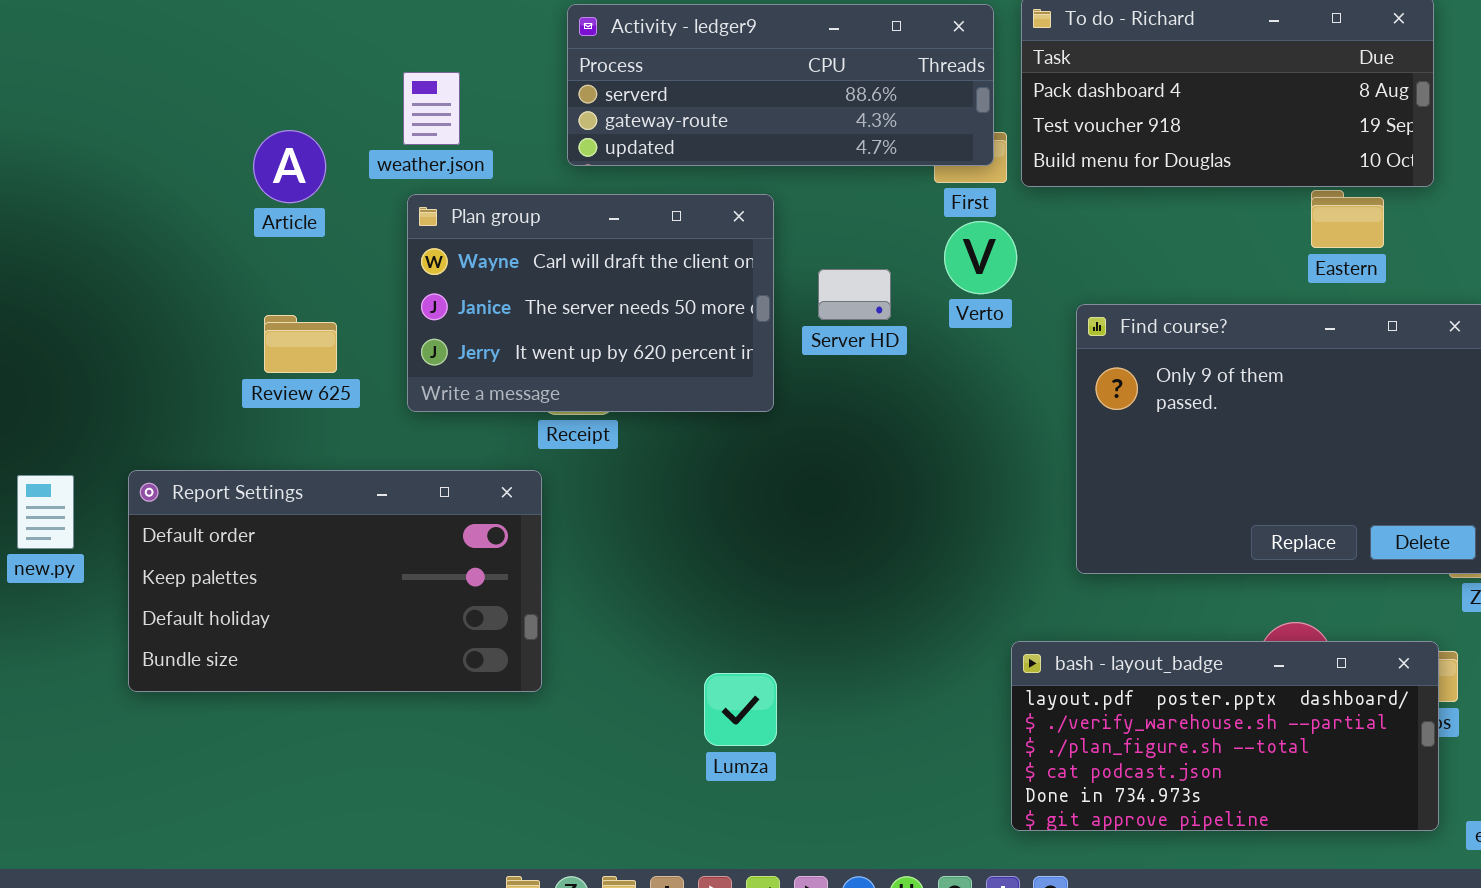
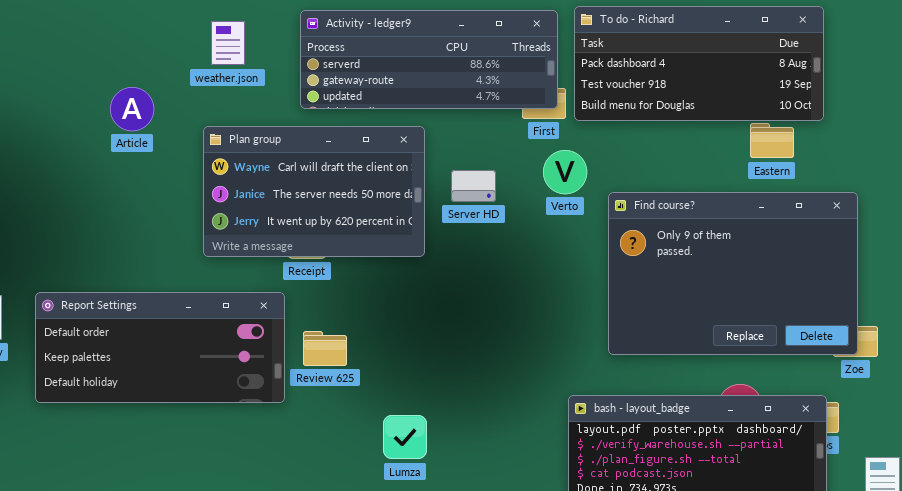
weather.json: [403,72,460,145] -> [211,21,245,65], moved
Verto: [944,221,1017,294] -> [543,150,587,194], moved
Review 625: [264,315,337,373] -> [303,331,347,366], moved
Report Settings: [128,470,542,692] -> [35,292,285,403], resized

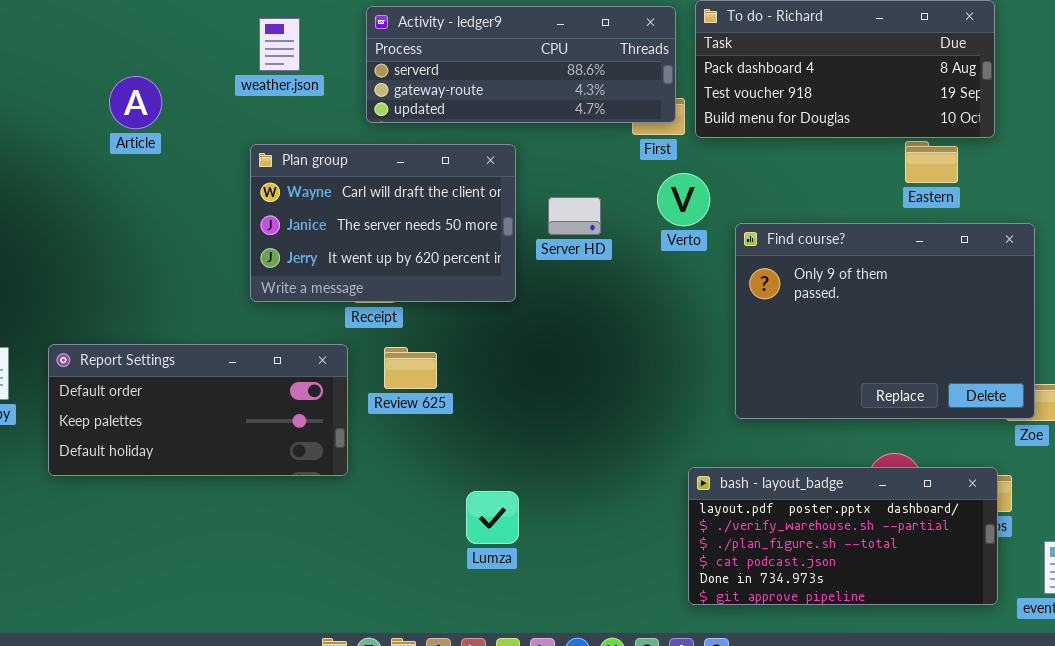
Article: [110,87,154,131] -> [109,76,162,129], moved
Review 625: [303,331,347,366] -> [384,347,437,389], moved

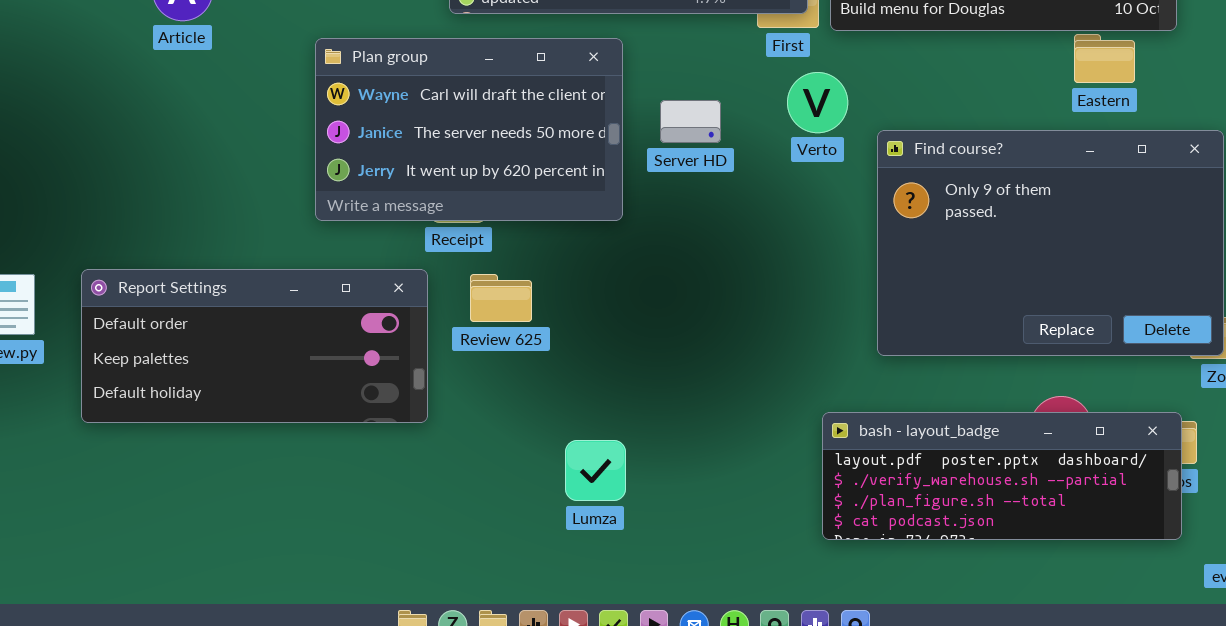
bash - layout_badge: [688,467,998,605] -> [822,412,1182,540], resized

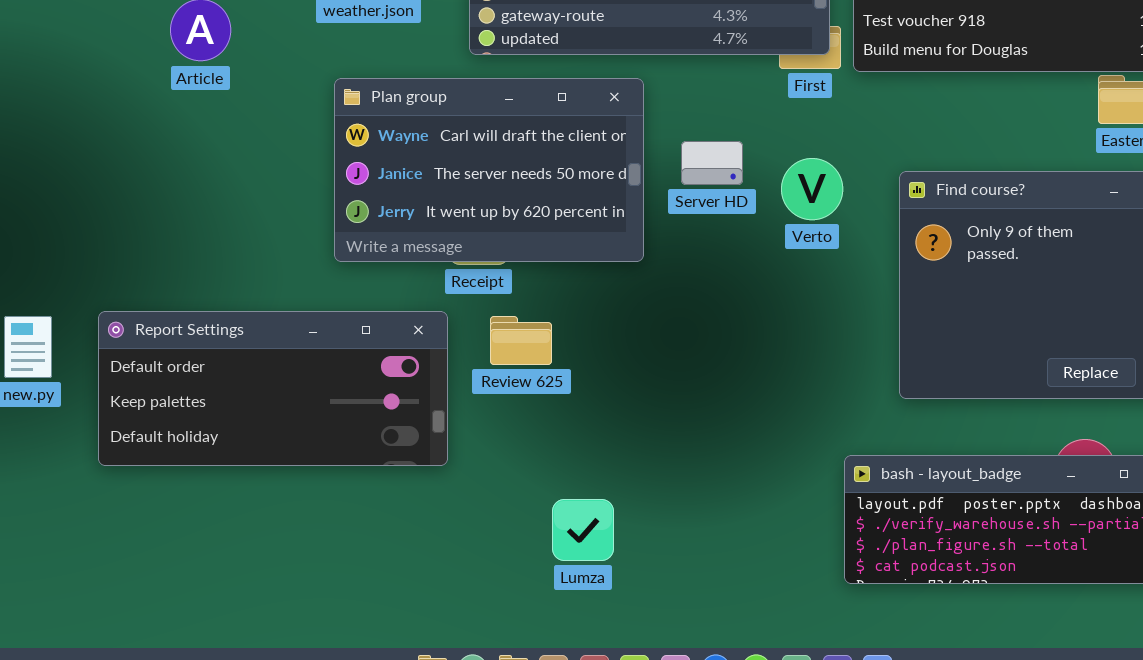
Verto: [787,72,848,133] -> [781,158,843,220], moved
Lumza: [565,440,626,501] -> [552,499,614,561], moved

